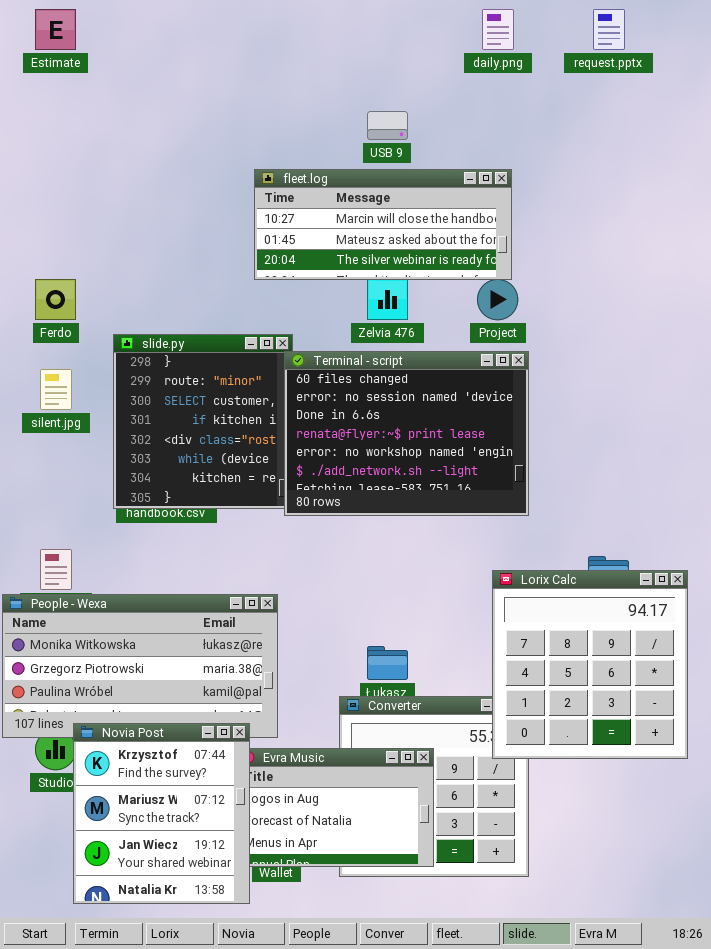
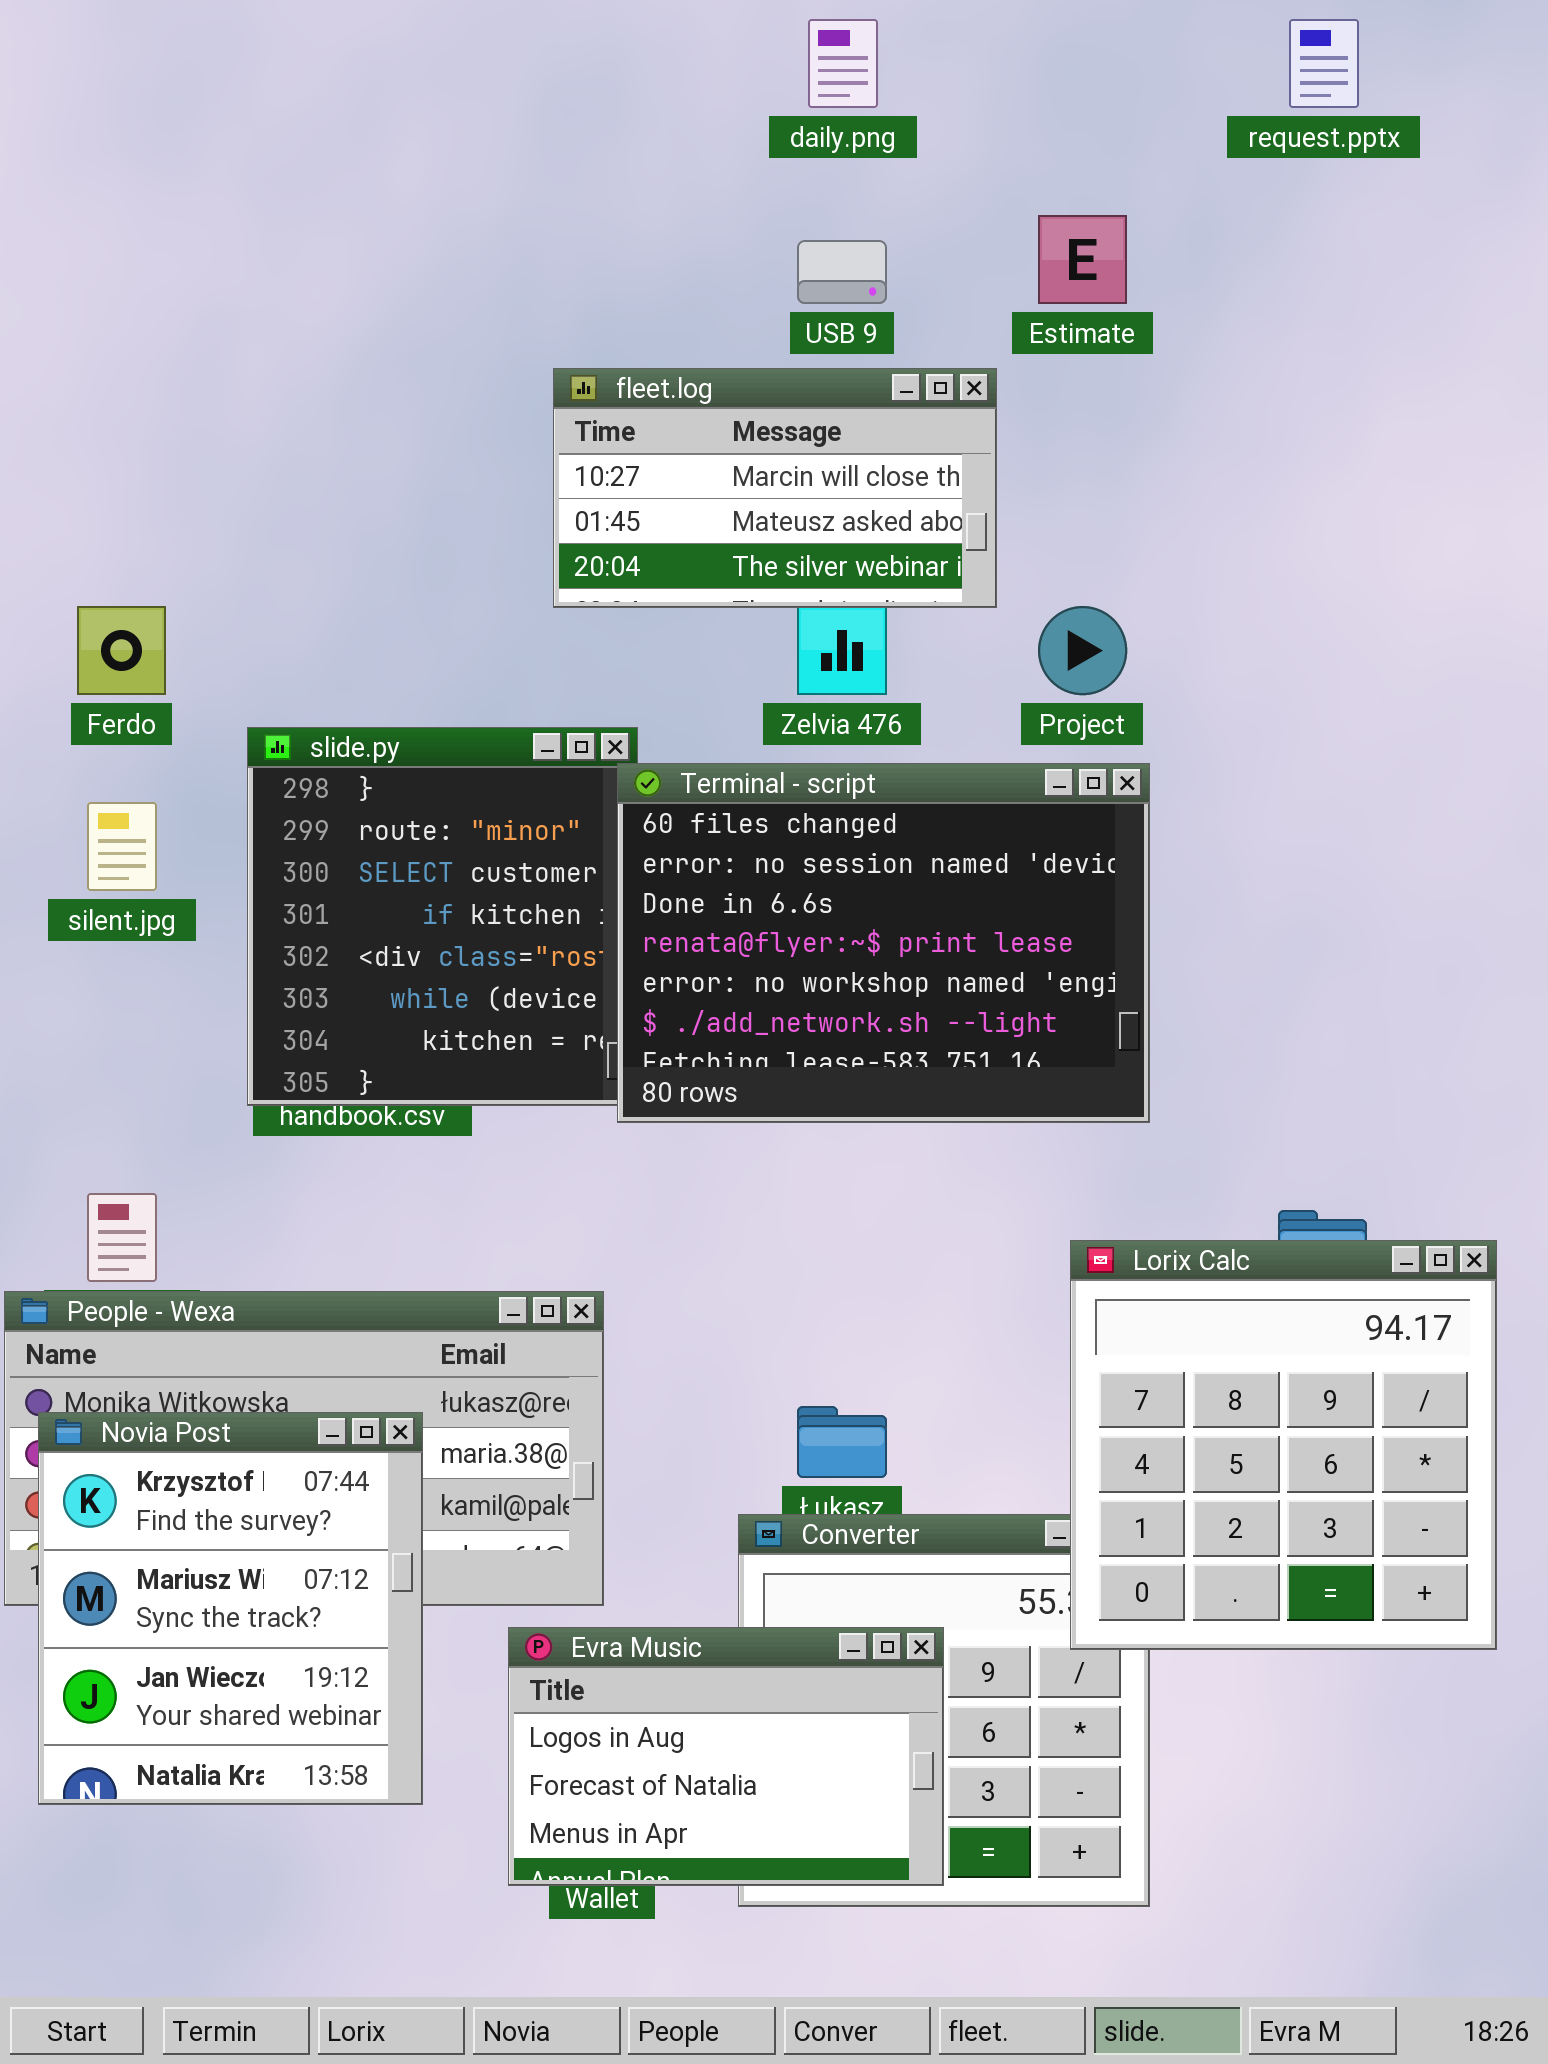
Estimate: [35,9,76,50] -> [1038,215,1127,304], moved
daily.png: [482,9,514,50] -> [808,19,878,108], moved
fleet.log: [254,169,512,280] -> [553,368,997,608], resized
Novia Post: [73,723,250,904] -> [38,1412,423,1805], moved

